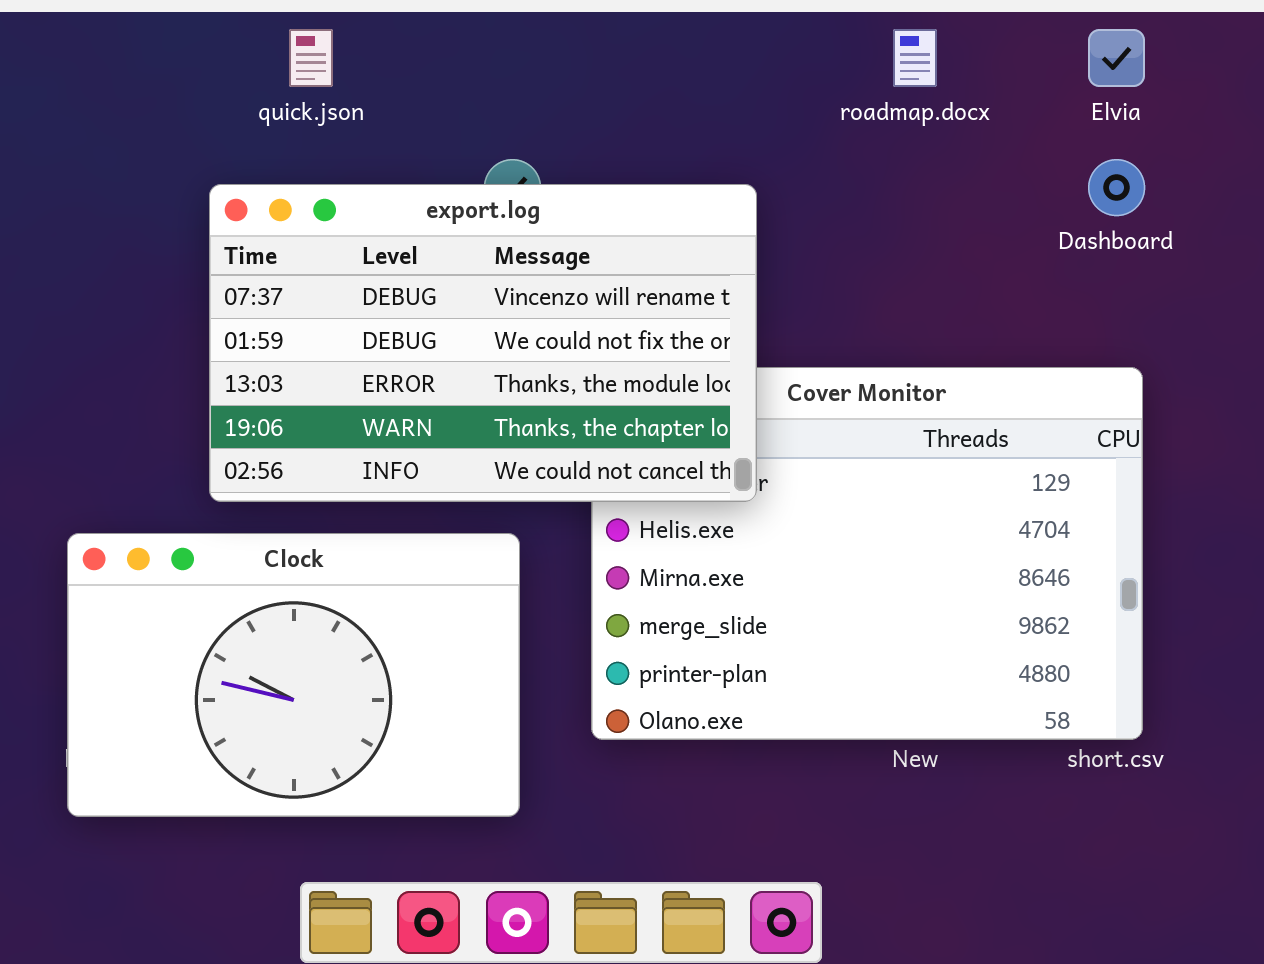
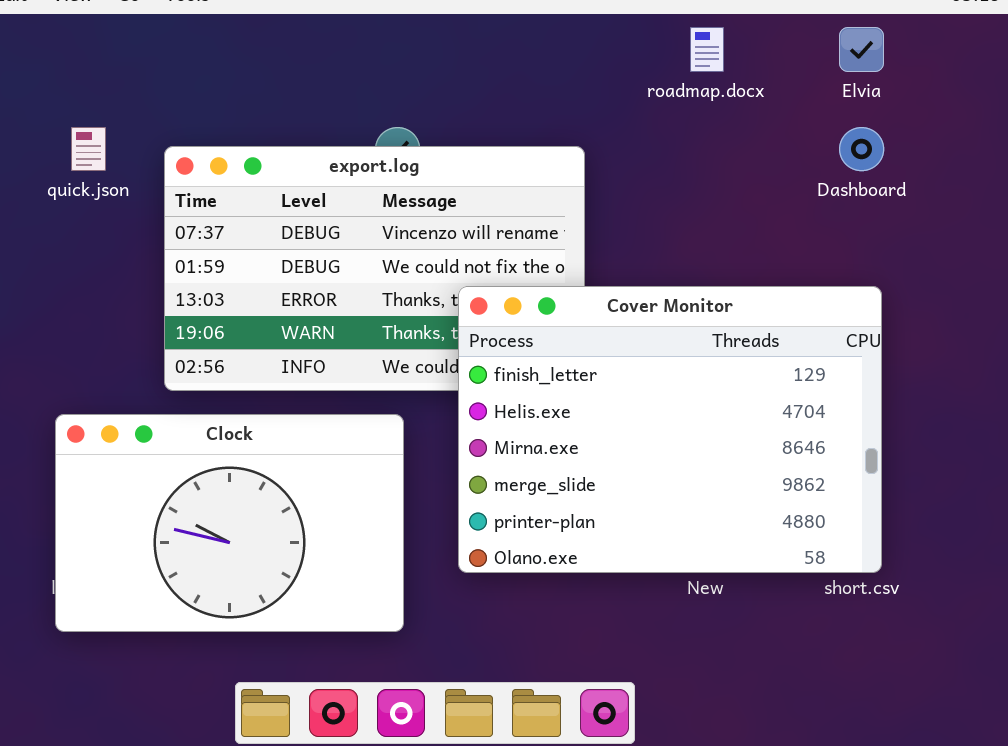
quick.json: [289,29,333,87] -> [71,127,106,171], moved
Cover Monitor: [591,367,1143,740] -> [458,286,882,573], raised

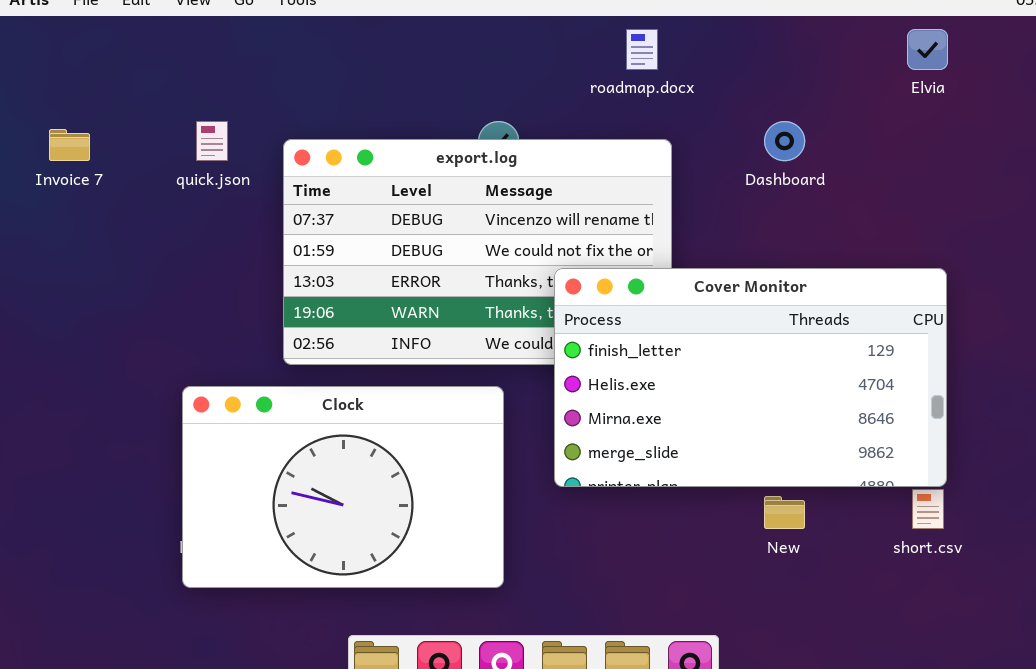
roadmap.docx: [690,27,724,72] -> [626,29,658,70], moved
Dashboard: [839,127,884,171] -> [764,121,805,161], moved
Cover Monitor: [458,286,882,573] -> [554,268,947,487], resized

